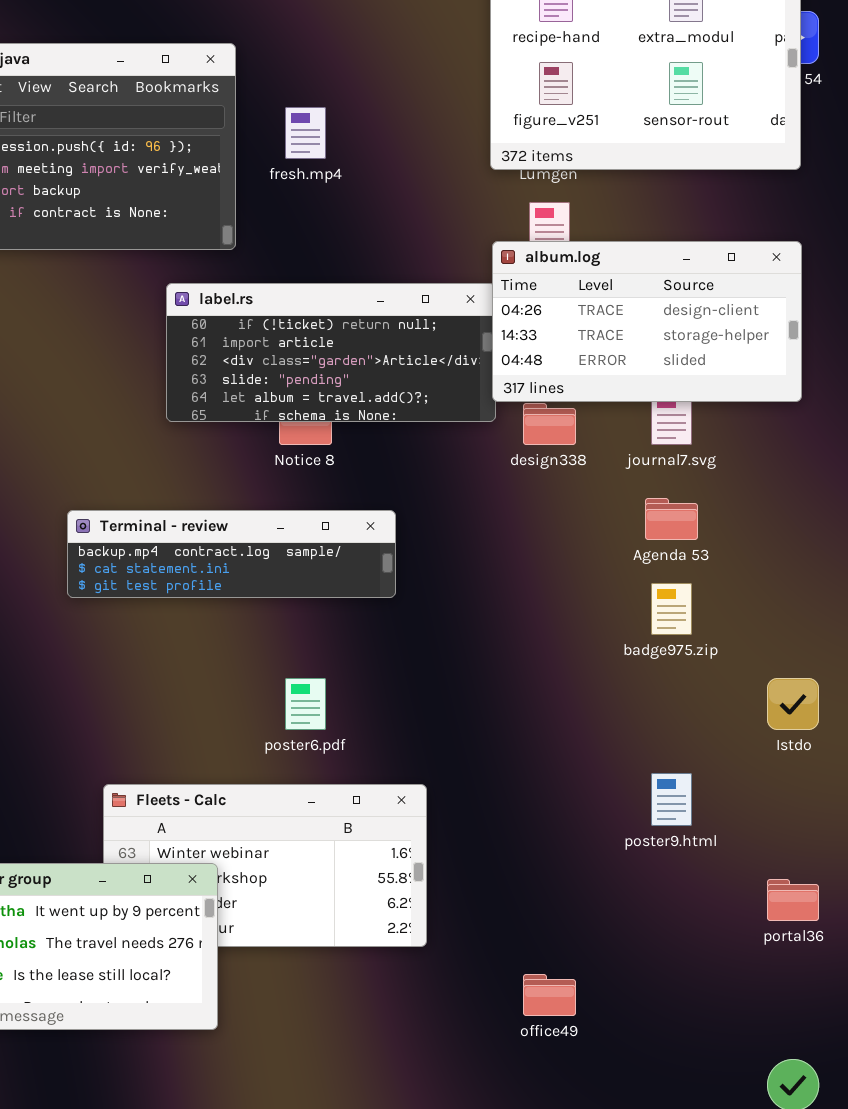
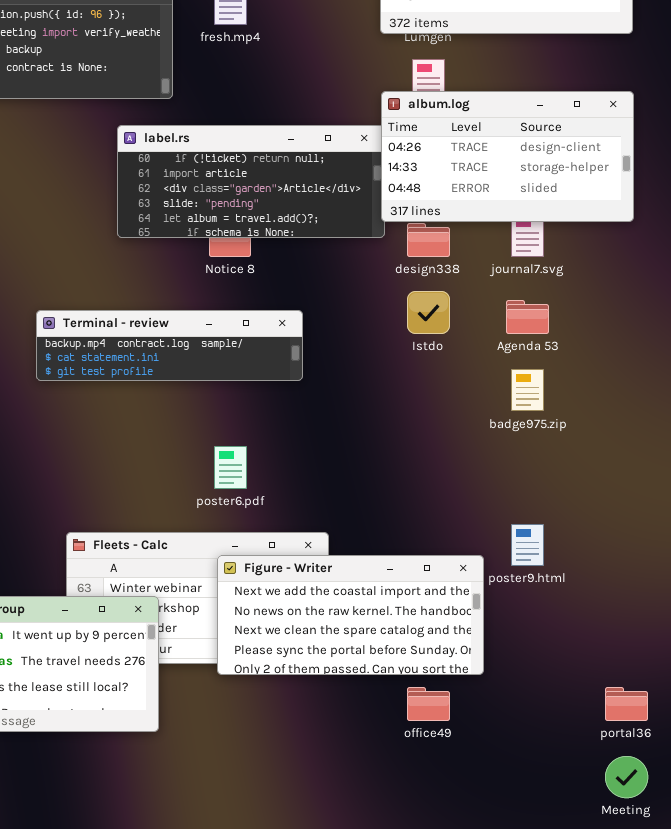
Istdo: [767,678,819,730] -> [407,291,450,334], moved
Figure - Writer: none -> [217,555,484,675], opened
portal36: [767,879,819,921] -> [605,687,648,721], moved

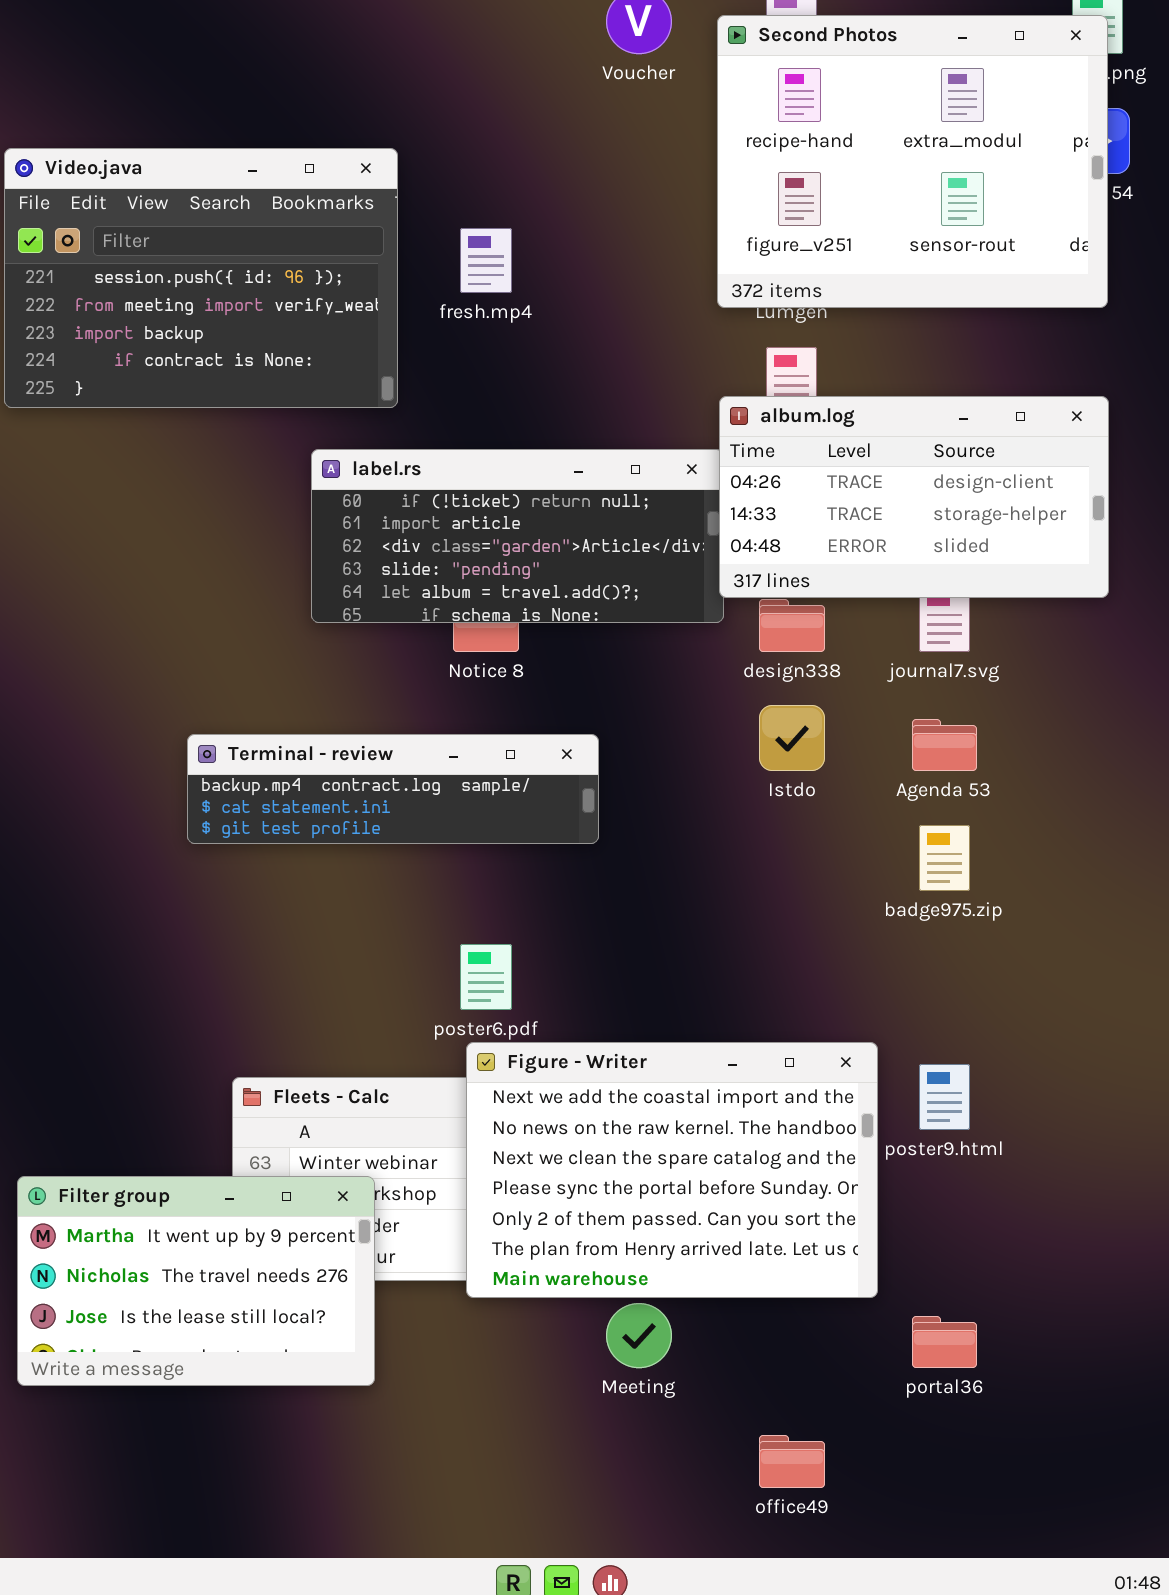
Figure - Writer: [217,555,484,675] -> [466,1042,878,1298], resized
office49: [407,687,450,721] -> [759,1435,825,1488], moved
portal36: [605,687,648,721] -> [912,1316,977,1368], moved
Meeting: [605,756,648,798] -> [606,1303,672,1368], moved

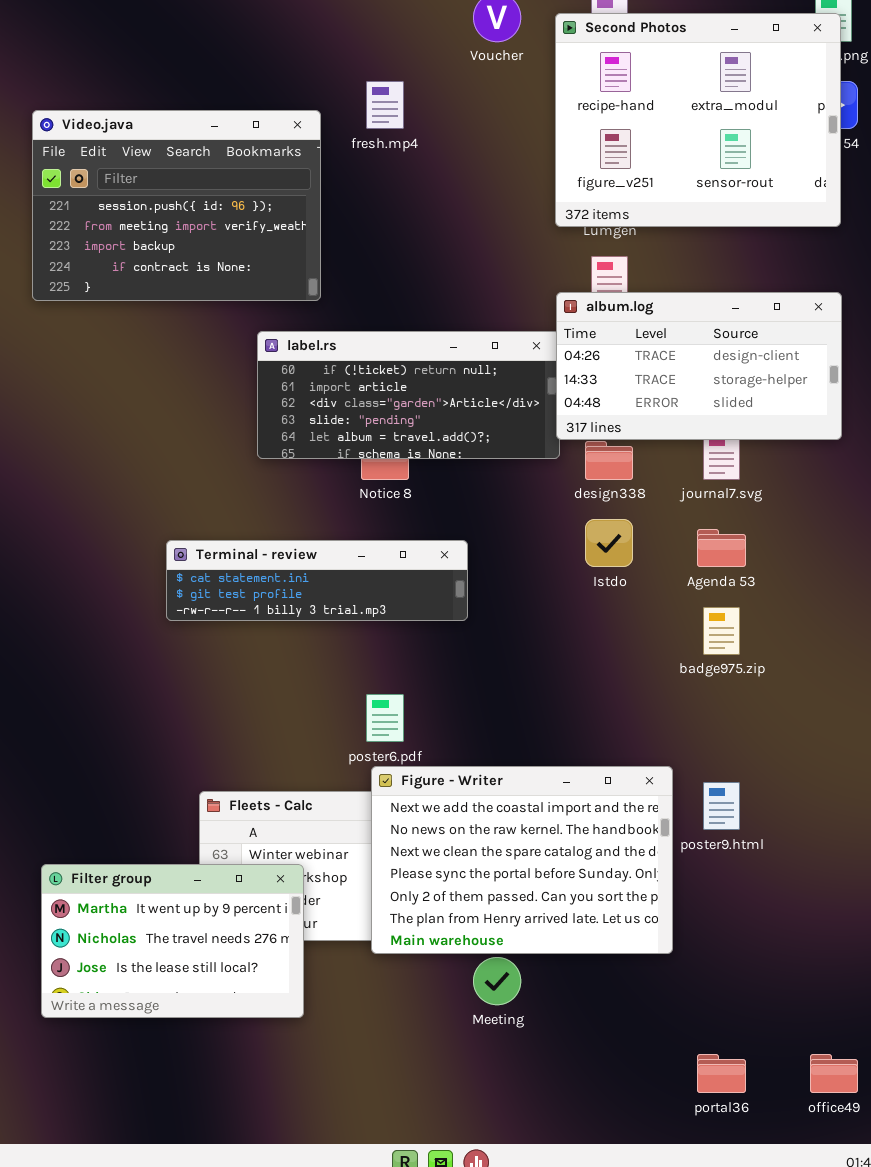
fresh.mp4: [460,228,512,293] -> [366,81,404,129], moved
Terminal - review: [187,734,599,844] -> [166,540,468,621], scrolled down 1 row
portal36: [912,1316,977,1368] -> [697,1054,746,1093], moved
office49: [759,1435,825,1488] -> [810,1054,858,1093], moved

